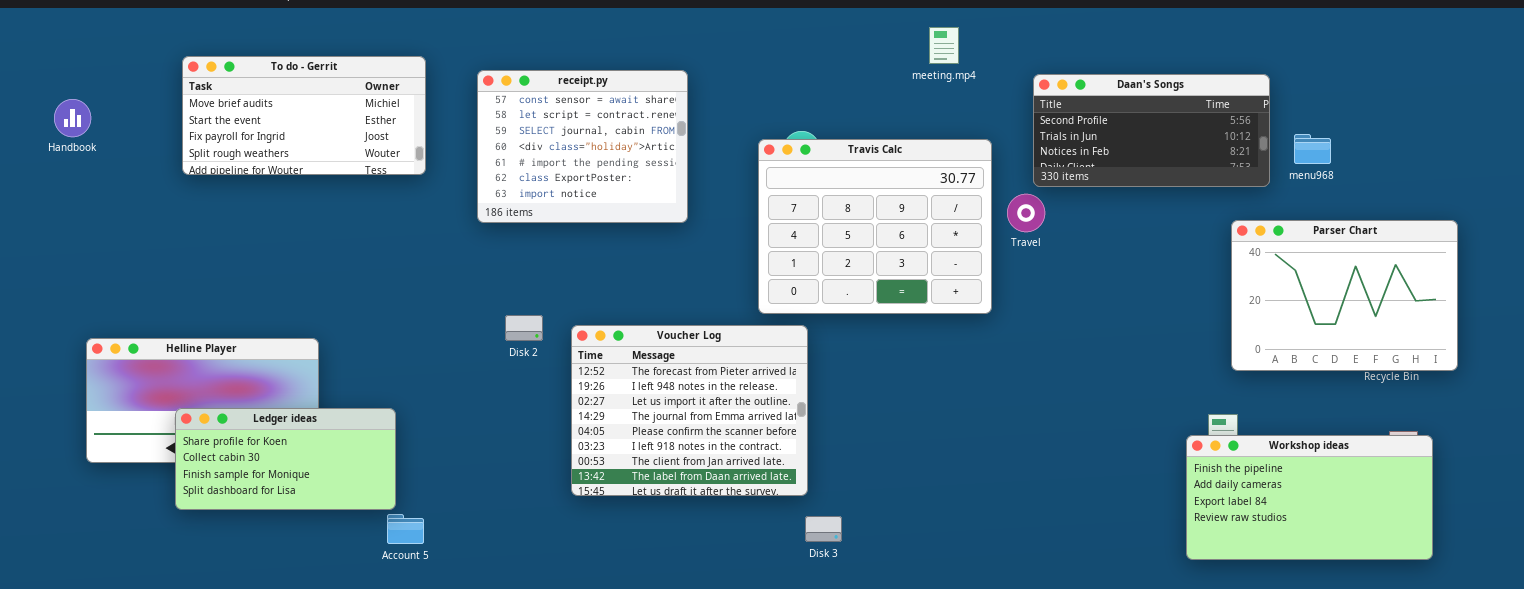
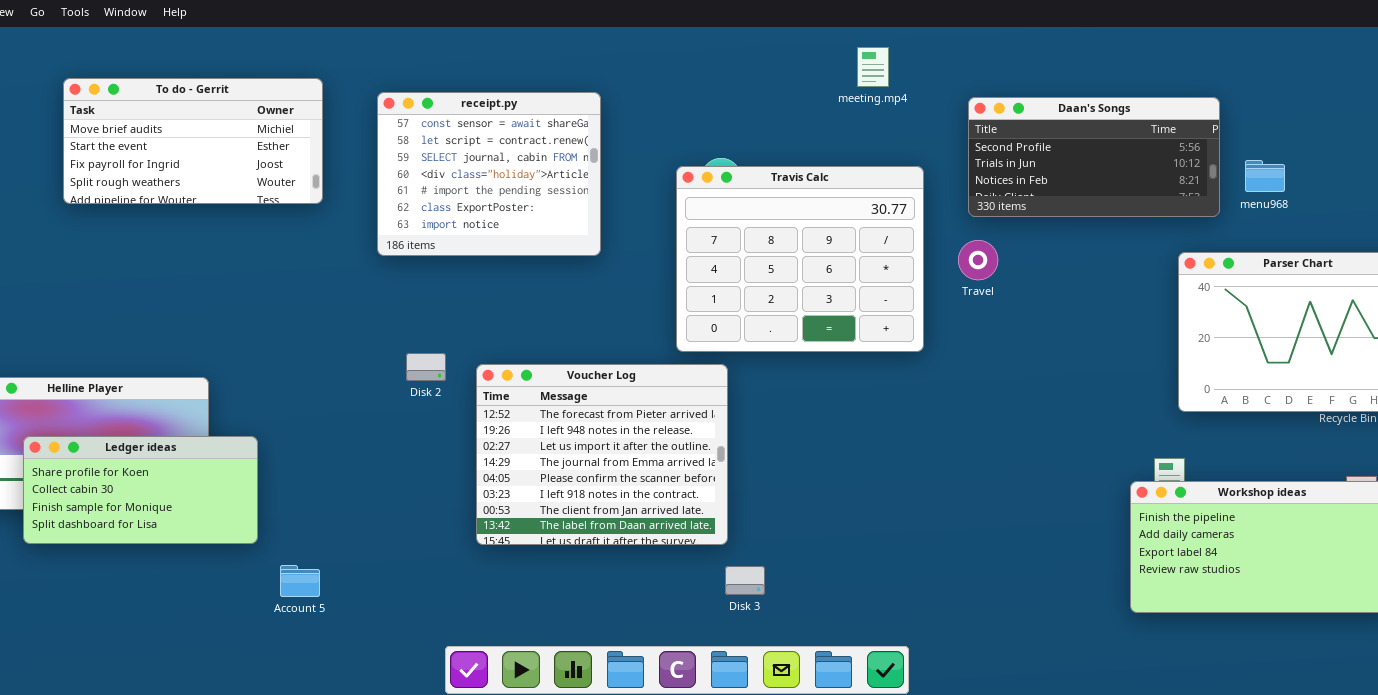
Travel: [1007,194,1045,232] -> [958,240,998,280], moved
Ledger ideas: [175,408,396,510] -> [23,436,258,544], moved

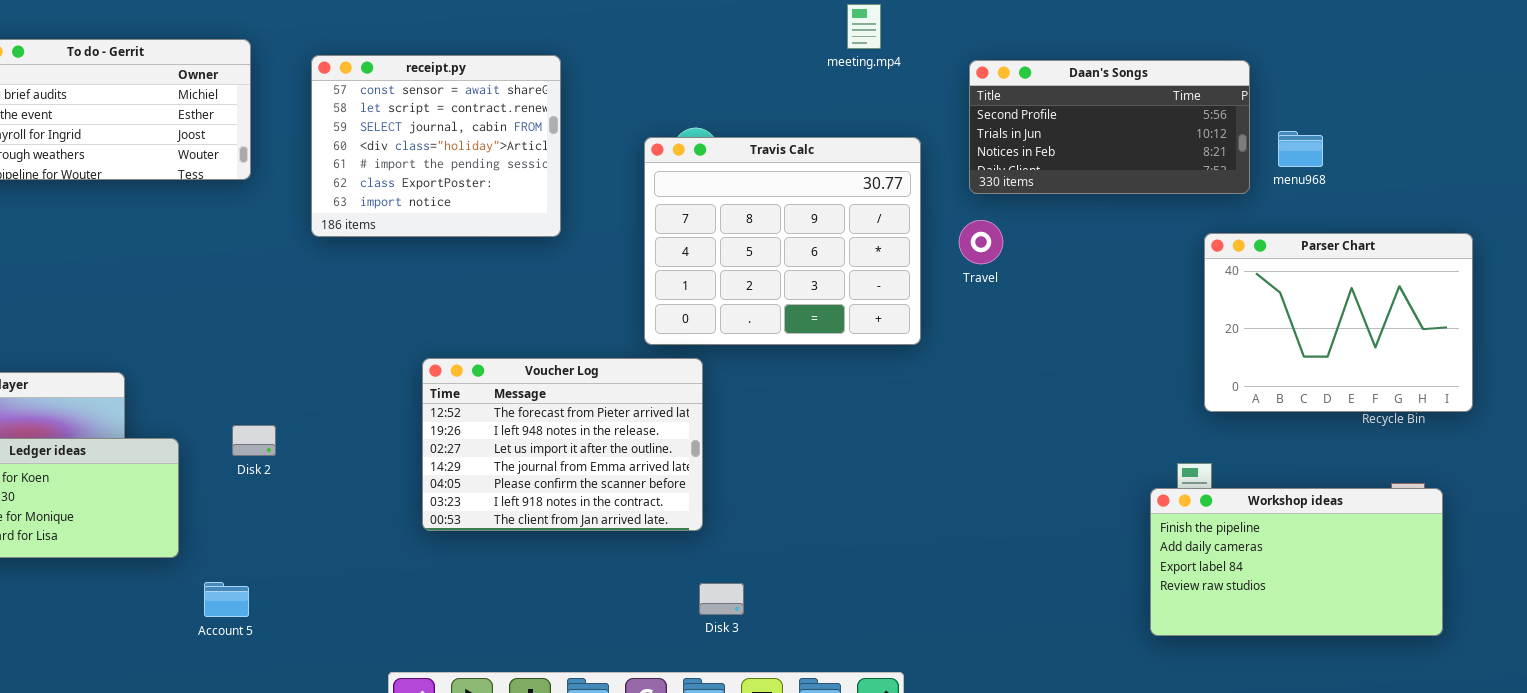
Disk 2: [406,353,446,381] -> [232,425,276,456], moved
Voucher Log: [476,364,728,545] -> [422,358,703,531], resized

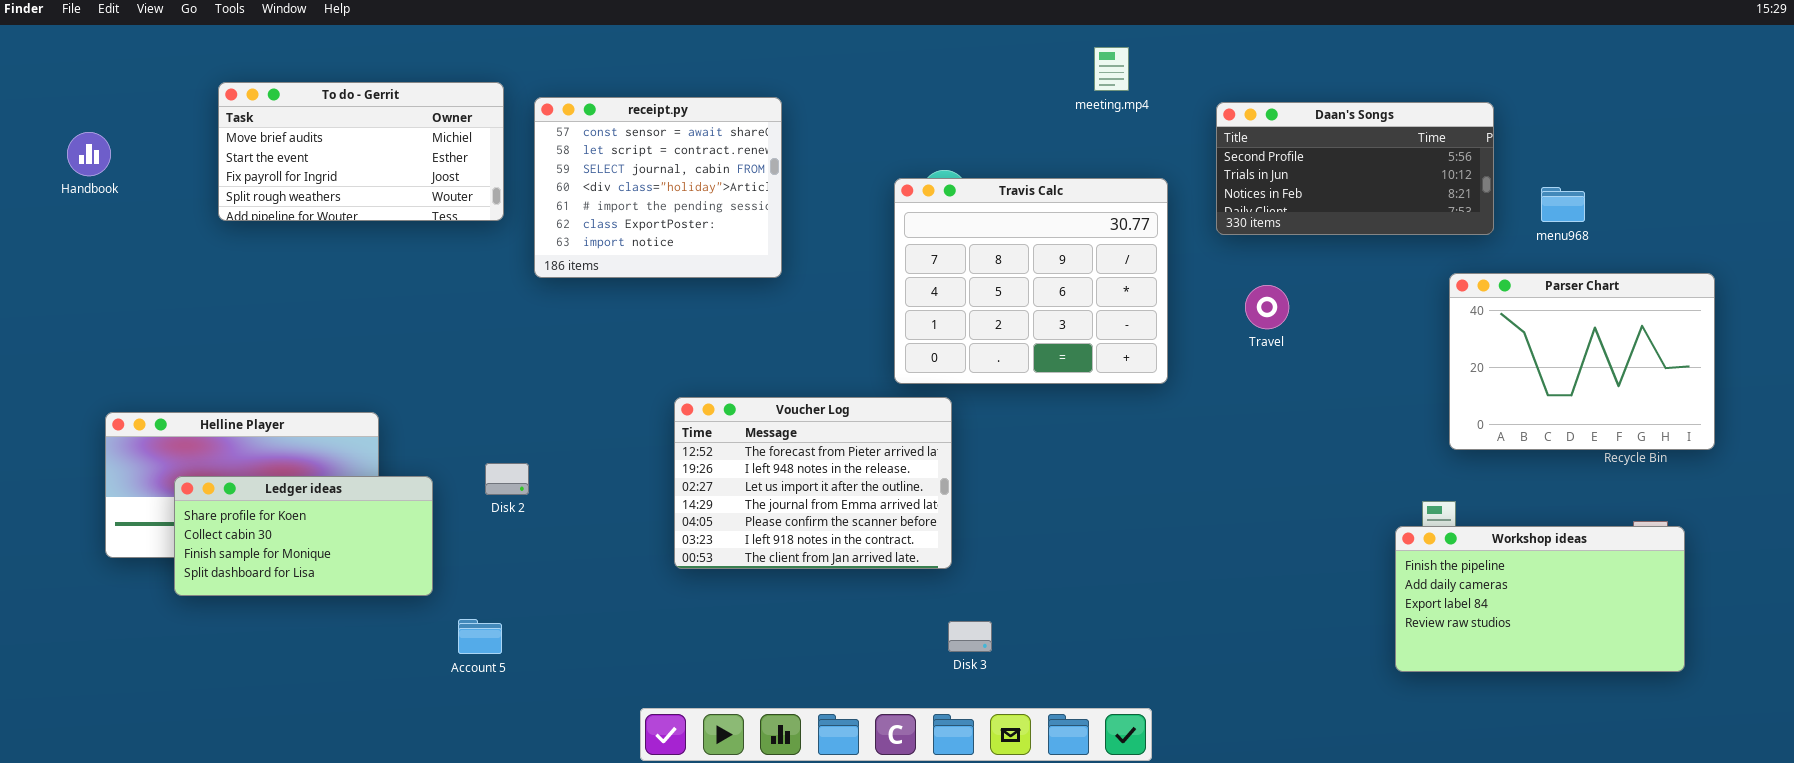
receipt.py: [311,55,561,237] -> [534,97,782,278], moved
menu968: [1278,131,1323,167] -> [1541,187,1585,222], moved
Travel: [959,220,1003,264] -> [1245,285,1289,329], moved

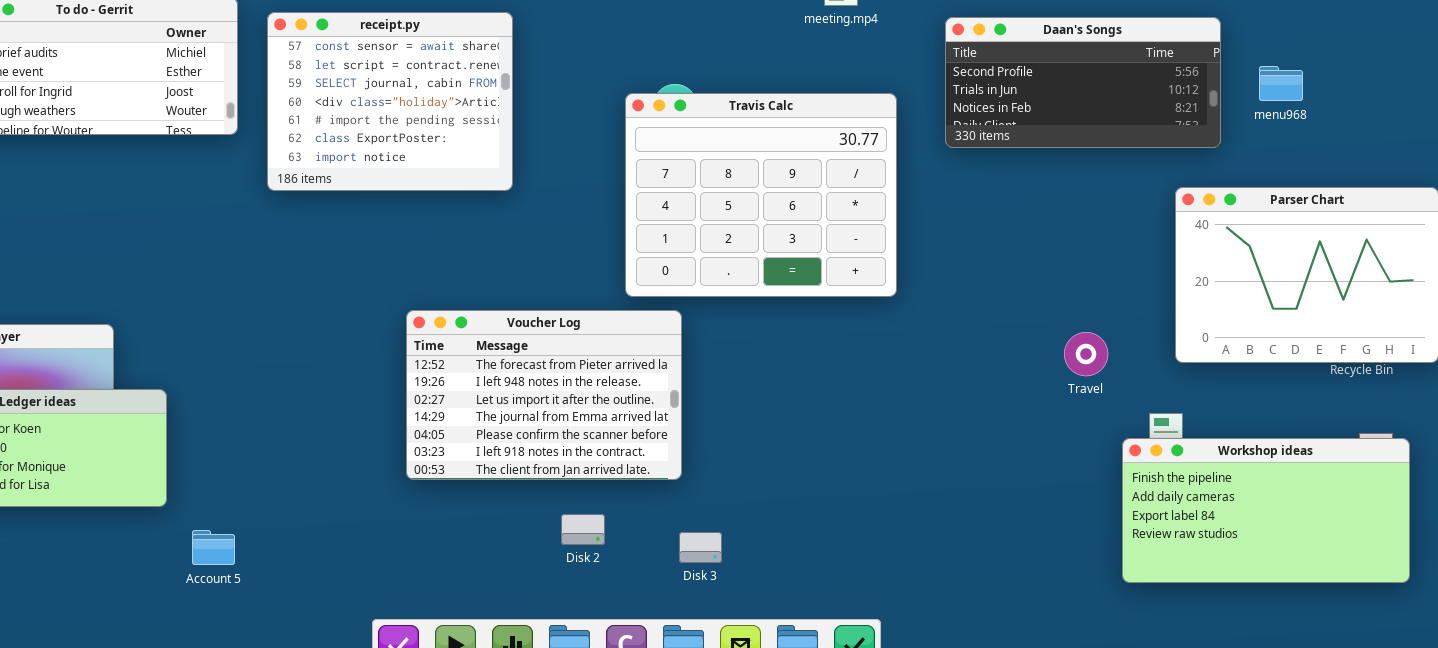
menu968: [1541,187,1585,222] -> [1259,66,1303,101], moved
Travel: [1245,285,1289,329] -> [1064,332,1108,376], moved
Disk 2: [485,463,529,495] -> [561,514,605,545], moved

